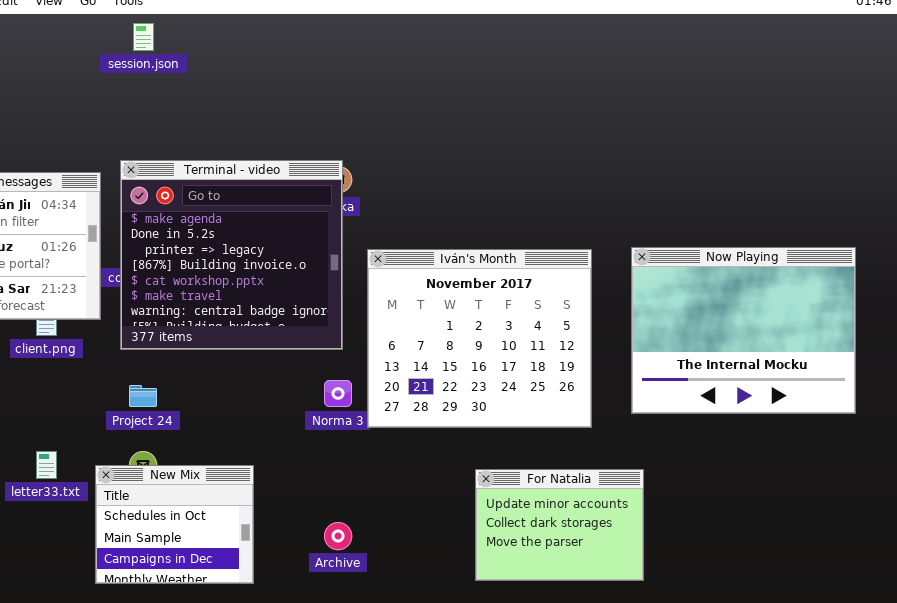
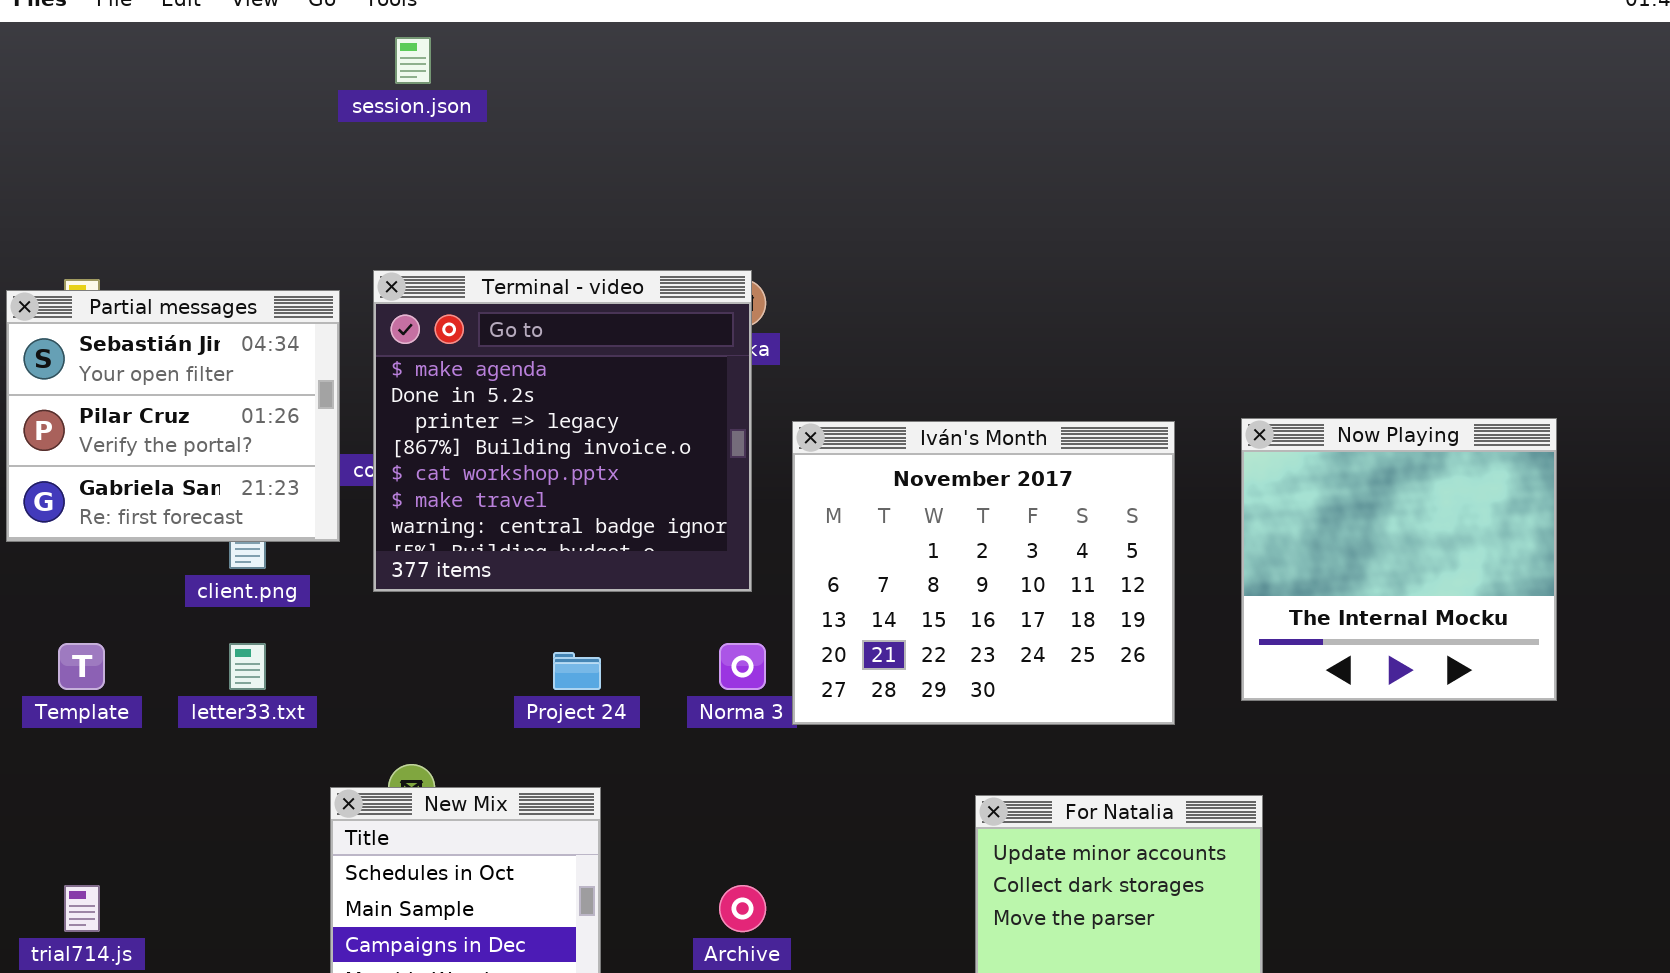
Now Playing: [631,247,856,414] -> [1241,418,1557,701], resized
Project 24: [129,385,157,407] -> [553,652,601,690], moved
letter33.txt: [36,451,57,479] -> [229,643,266,690], moved

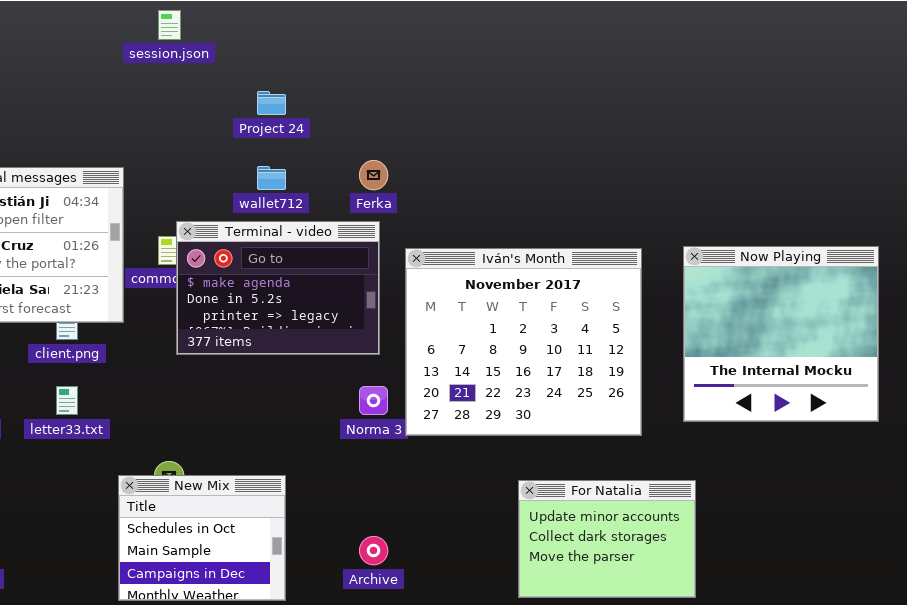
Terminal - video: [373,270,752,592] -> [176,221,380,355], resized
Project 24: [553,652,601,690] -> [257,91,286,115], moved

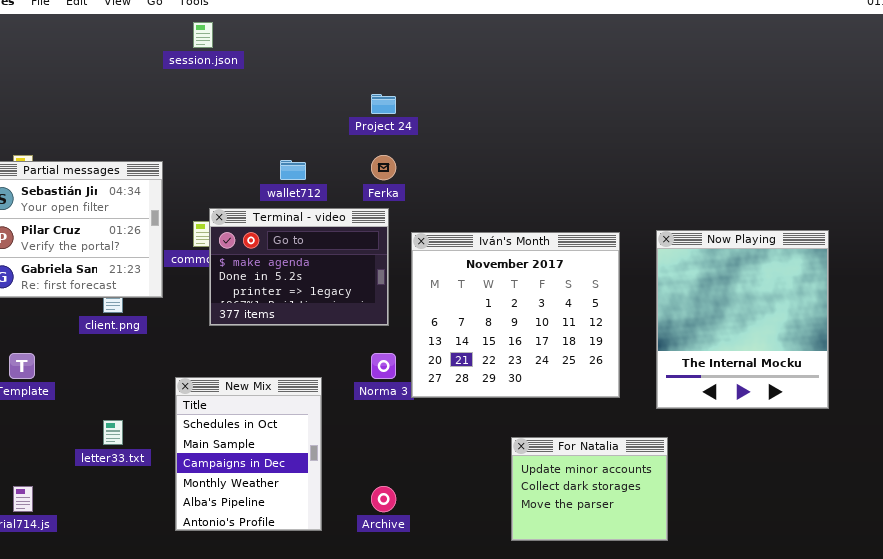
Project 24: [257,91,286,115] -> [371,94,396,114], moved
Now Playing: [683,246,879,422] -> [656,230,829,409], resized
letter33.txt: [56,386,78,415] -> [103,420,123,445], moved
New Mix: [118,475,286,601] -> [175,377,322,531], moved, resized

